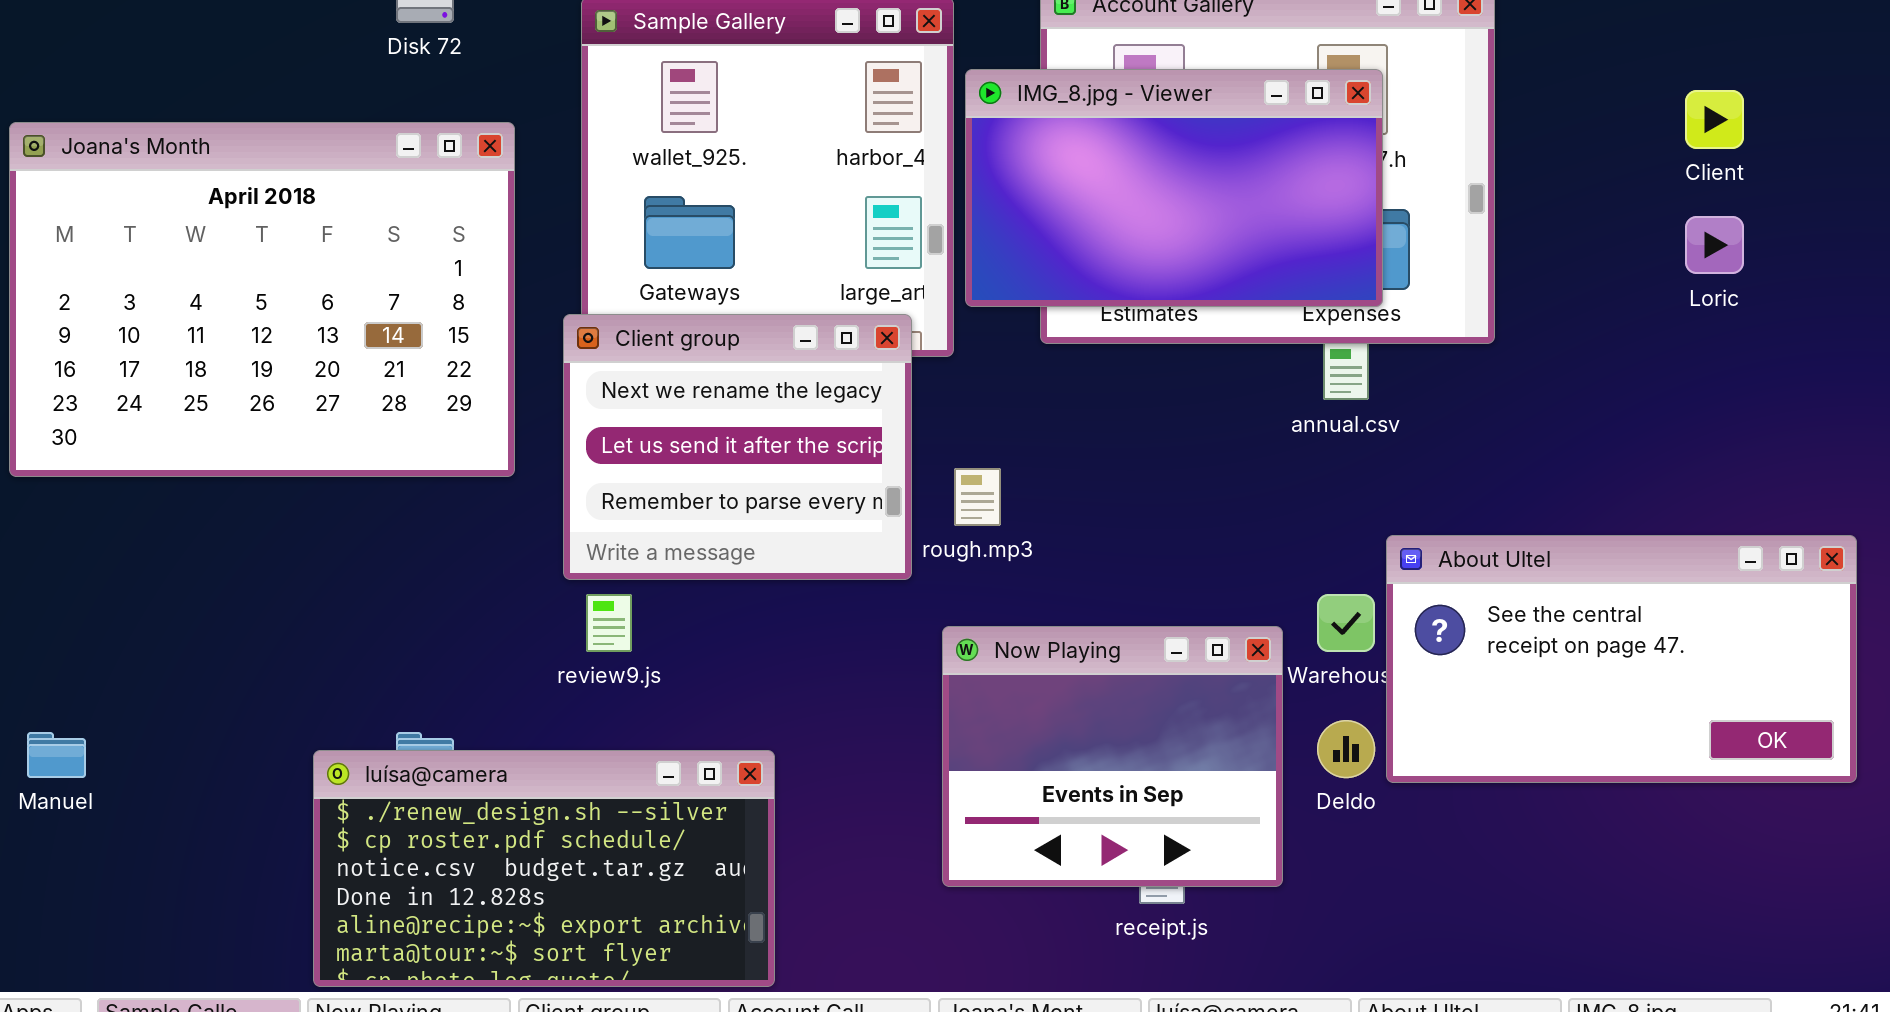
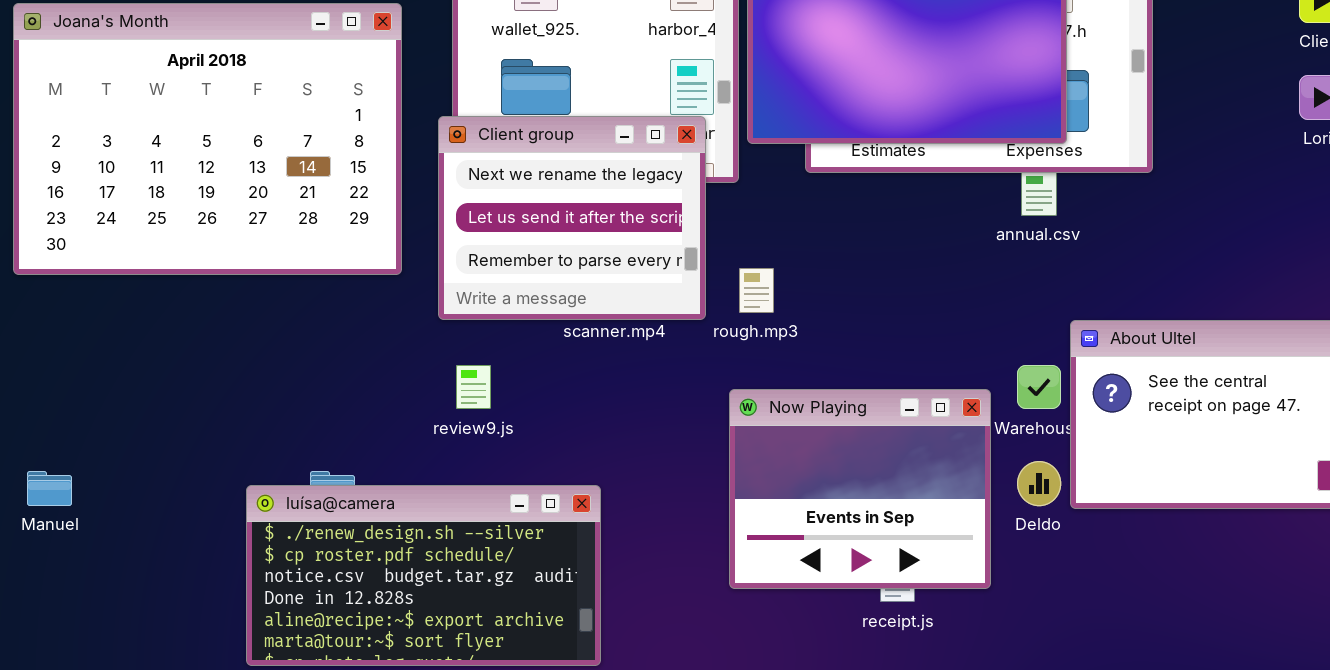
Client group: [563,314,912,580] -> [438,116,706,320], moved

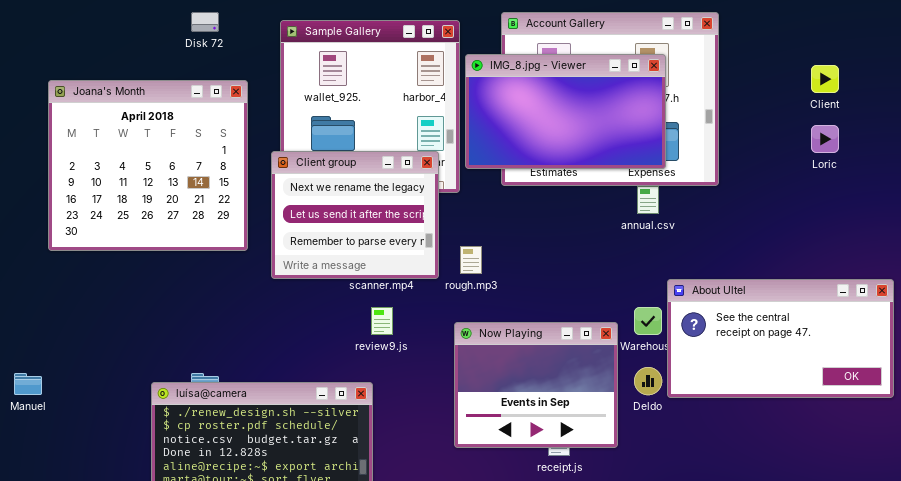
Joana's Month: [13,3,402,275] -> [48,80,248,251], resized
review9.js: [456,365,491,409] -> [371,307,393,335], moved

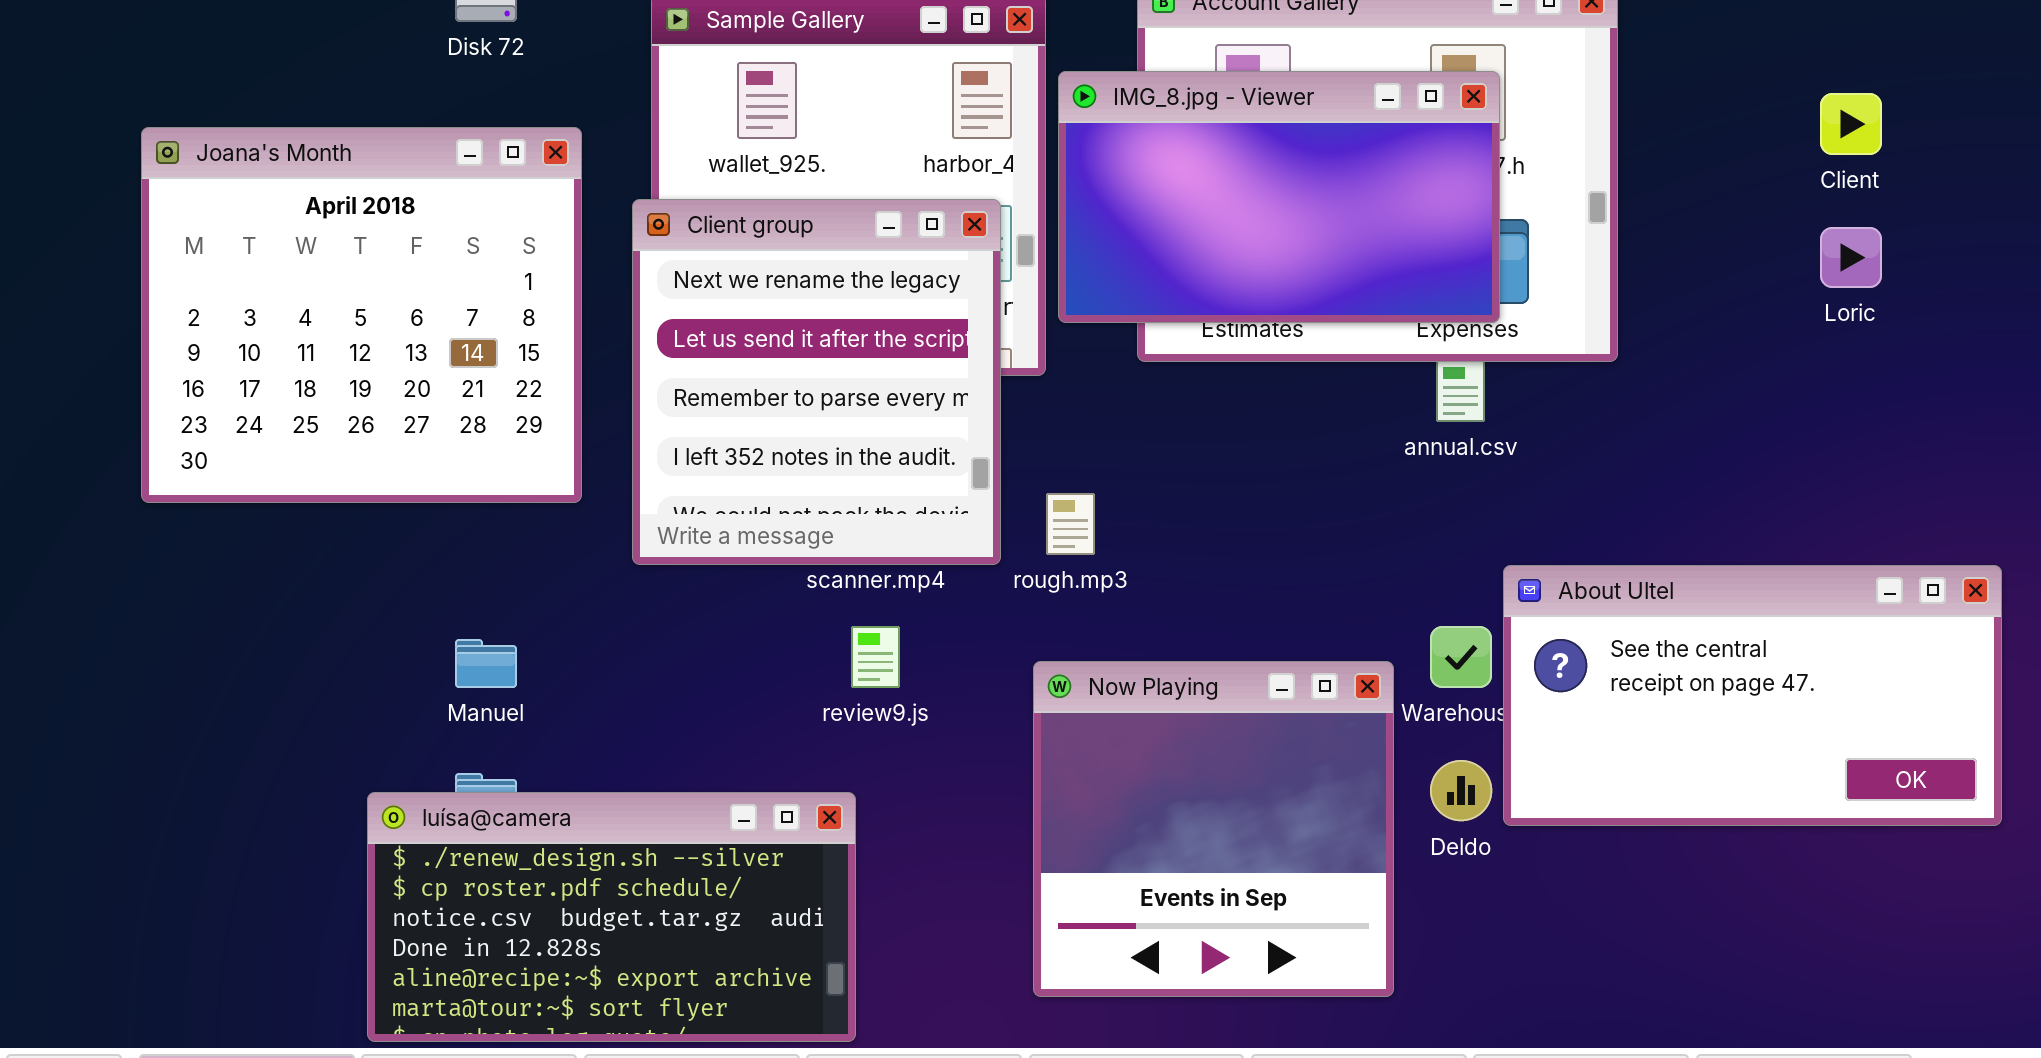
Client group: [271,151,439,279] -> [632,199,1001,565], resized
Now Playing: [454,322,618,448] -> [1033,661,1394,997], resized
Manuel: [14,373,42,395] -> [455,639,517,688], moved

